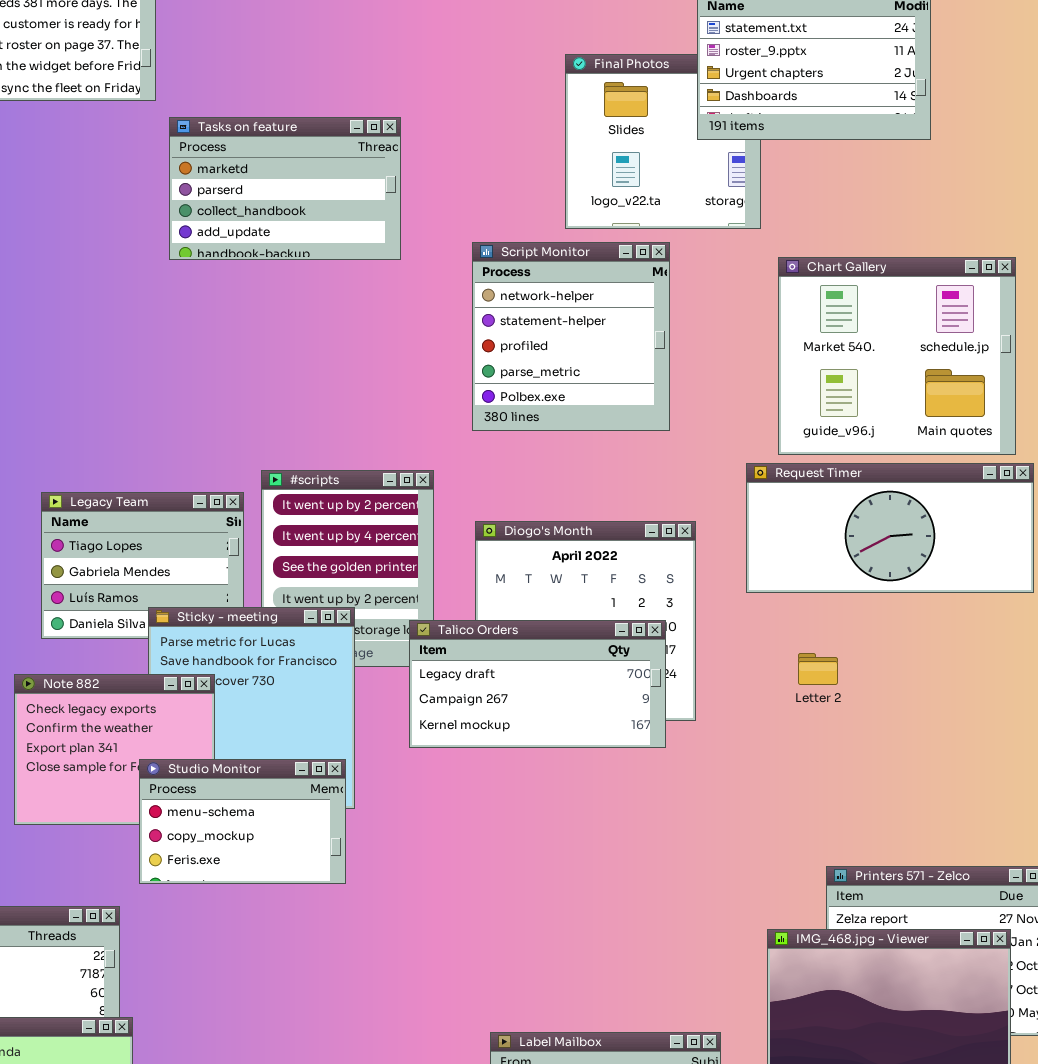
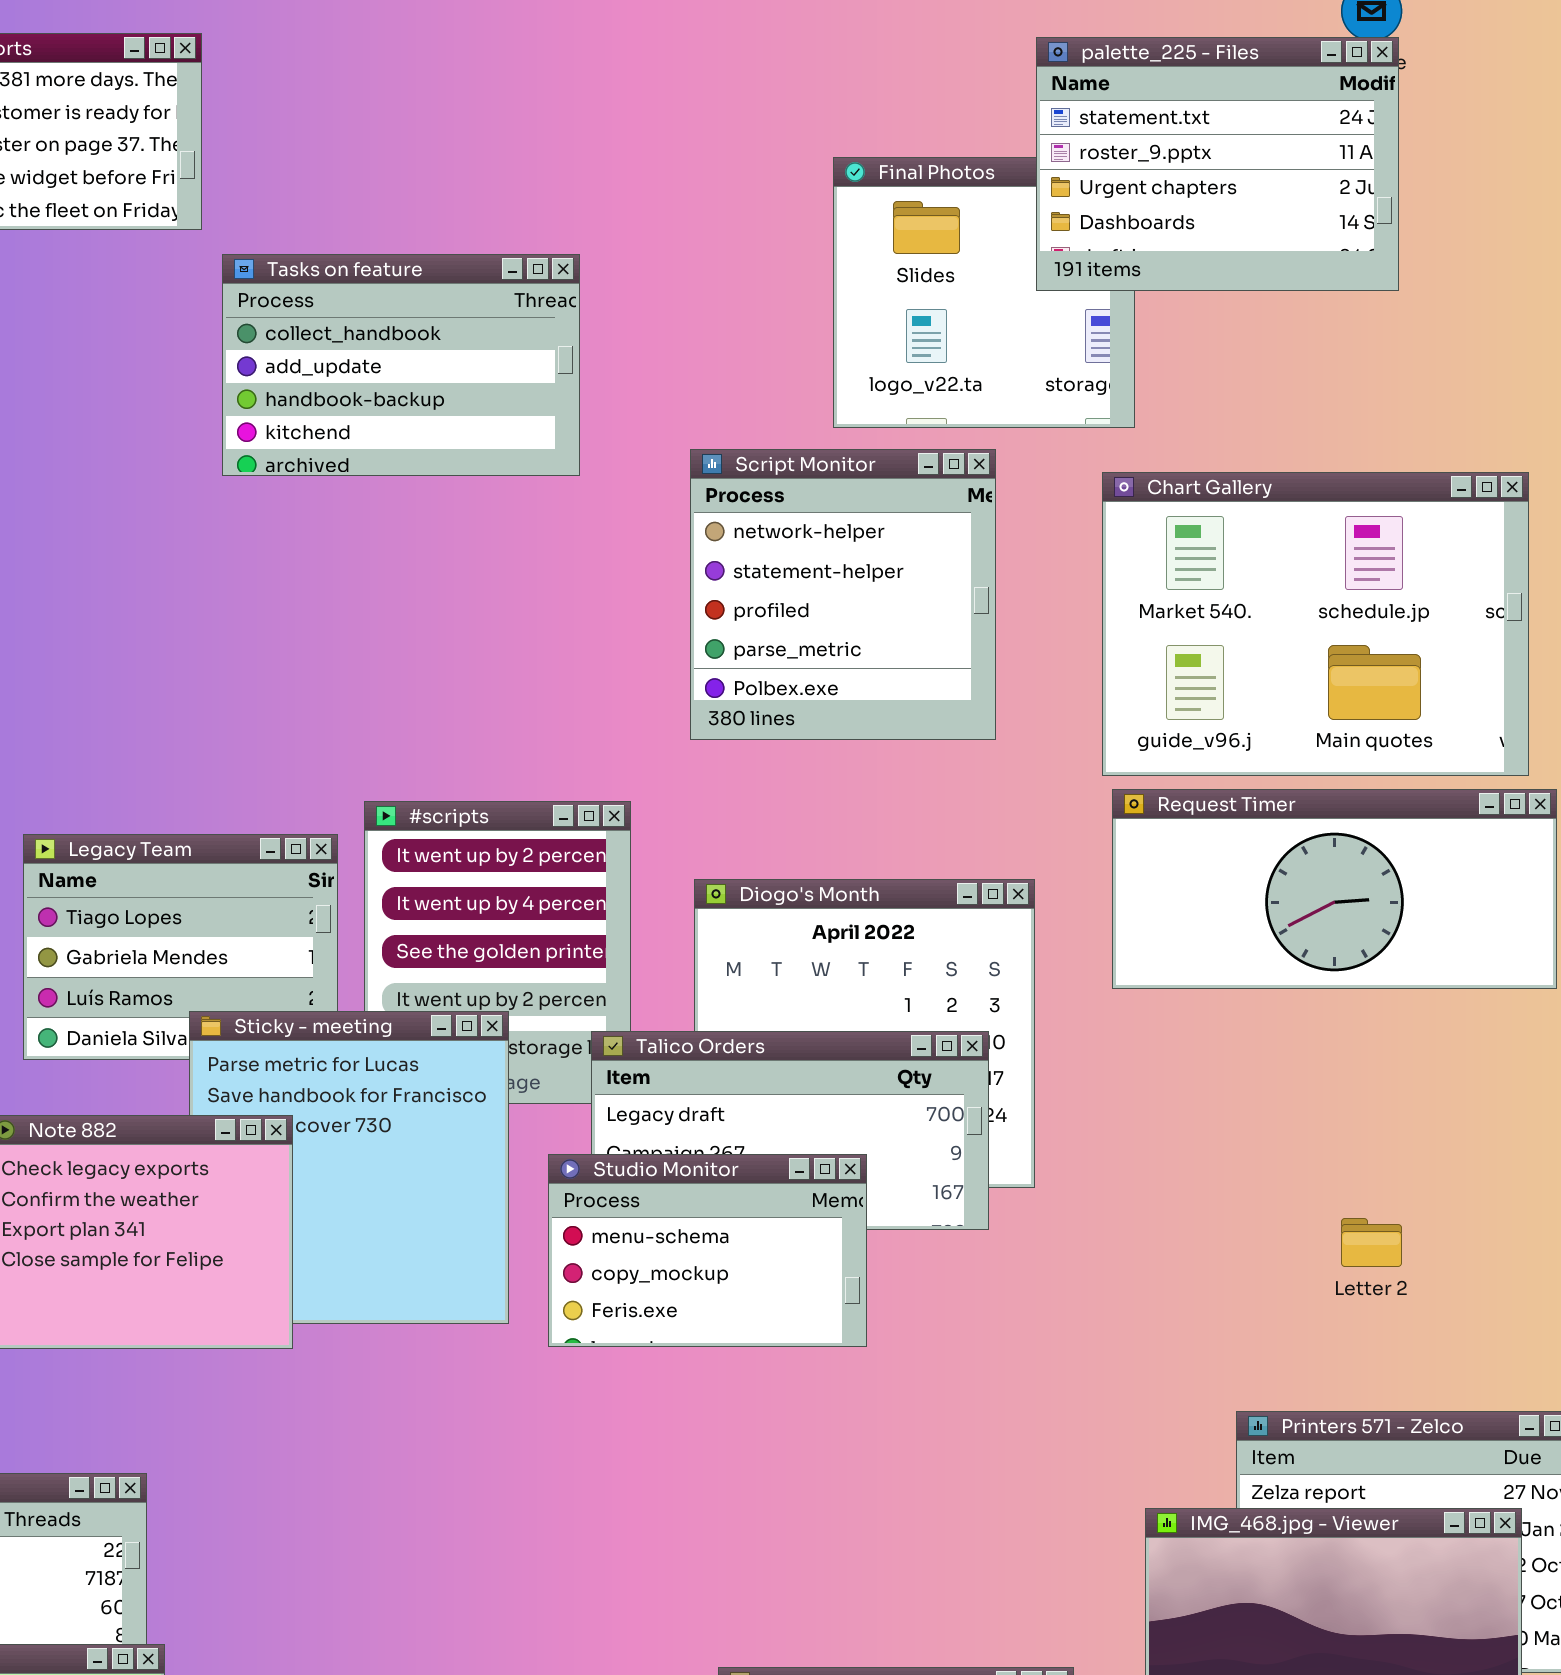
Tasks on feature: [169,117,401,260] -> [222,254,580,476], scrolled down 2 rows
Chart Gallery: [778,257,1016,455] -> [1102,472,1529,776], resized
Letter 2: [798,653,838,685] -> [1341,1218,1402,1267], moved
Studio Monitor: [139,759,346,884] -> [548,1154,867,1347], moved

